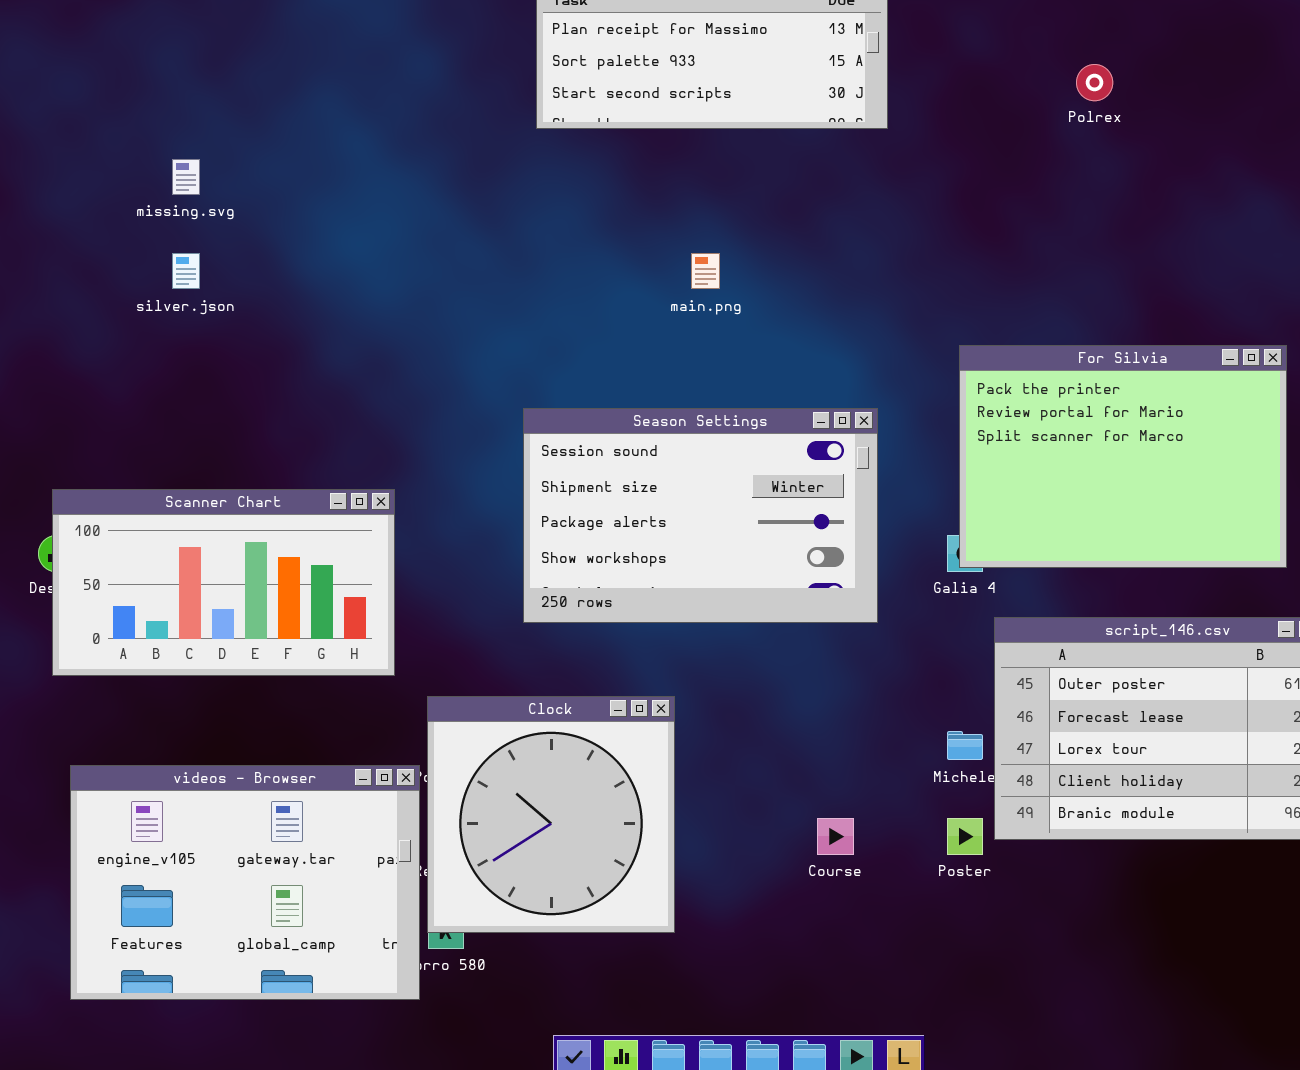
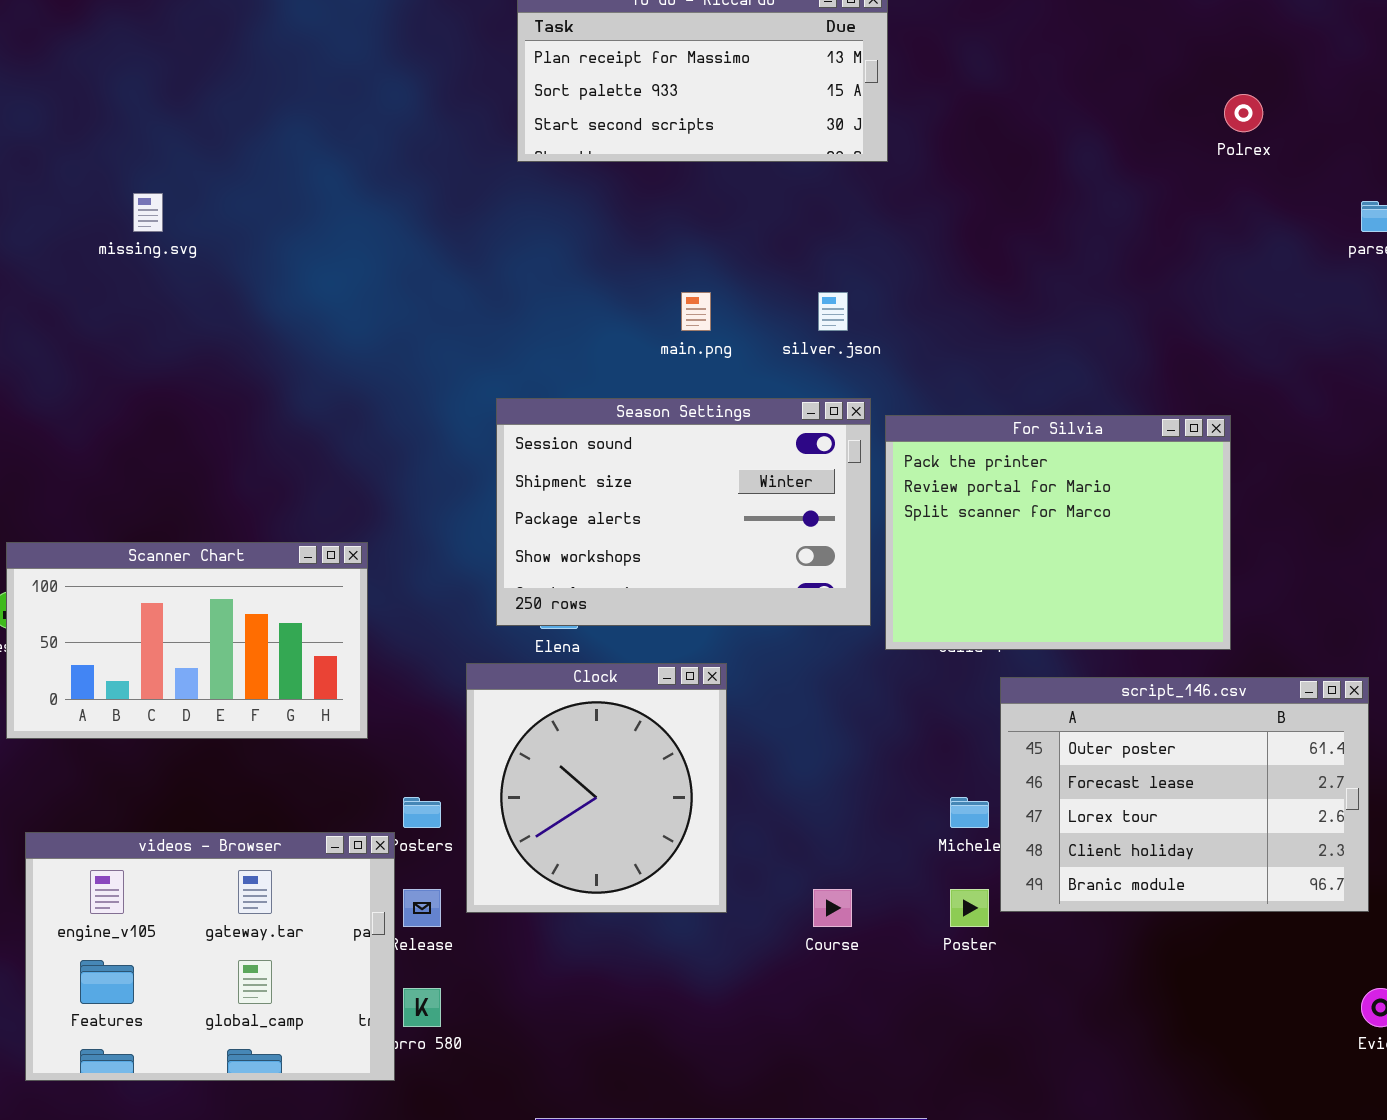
Polrex: [1076,64,1113,101] -> [1224,94,1263,132], moved
silver.json: [172,253,200,289] -> [818,292,848,331], moved
For Silvia: [959,345,1287,568] -> [885,415,1231,650], moved
Season Settings: [523,408,878,623] -> [496,398,871,626], moved
Clock: [427,696,675,933] -> [466,663,727,913], moved

